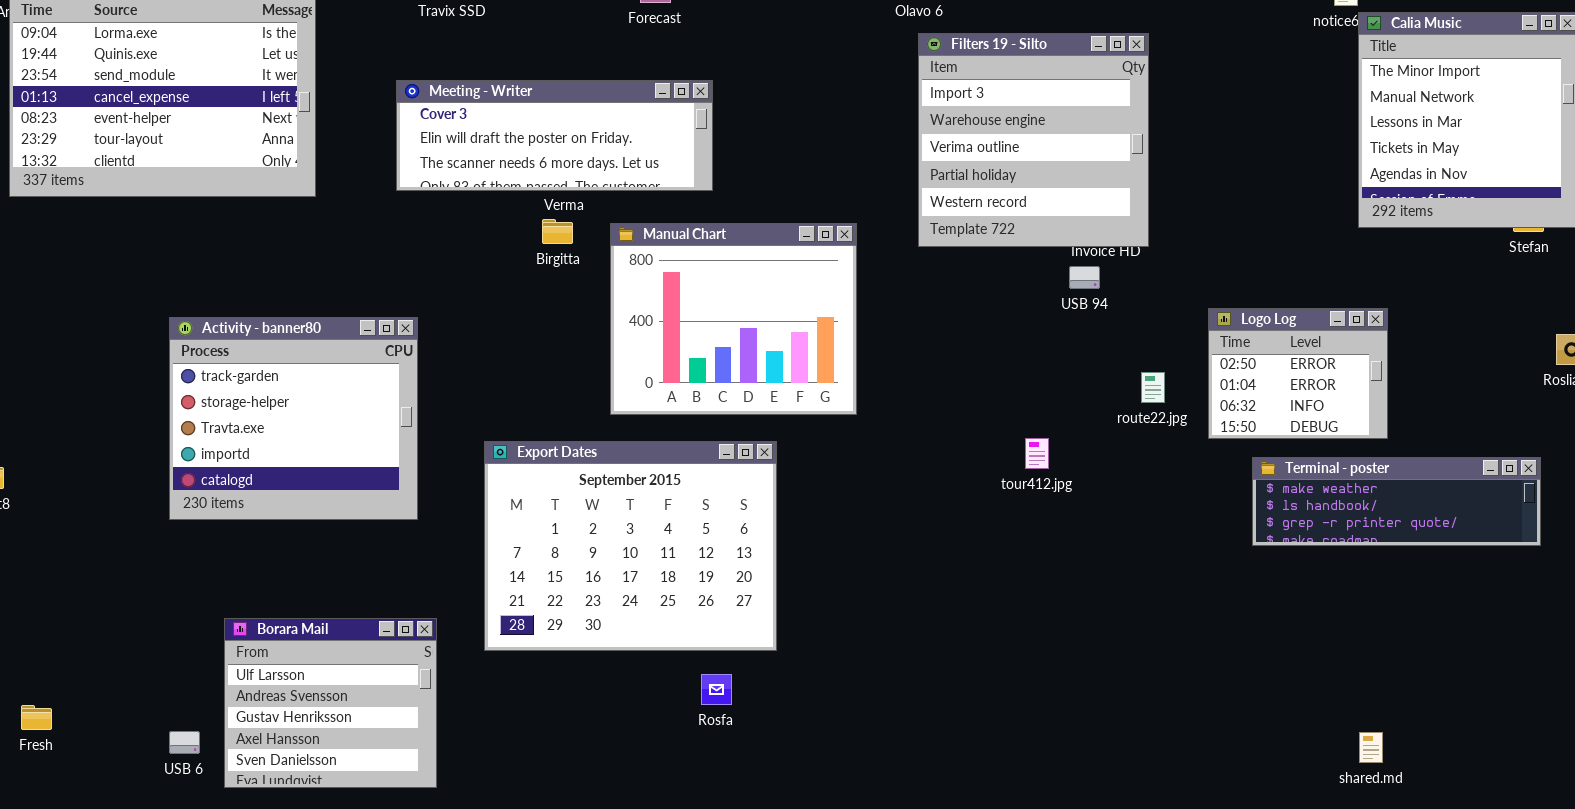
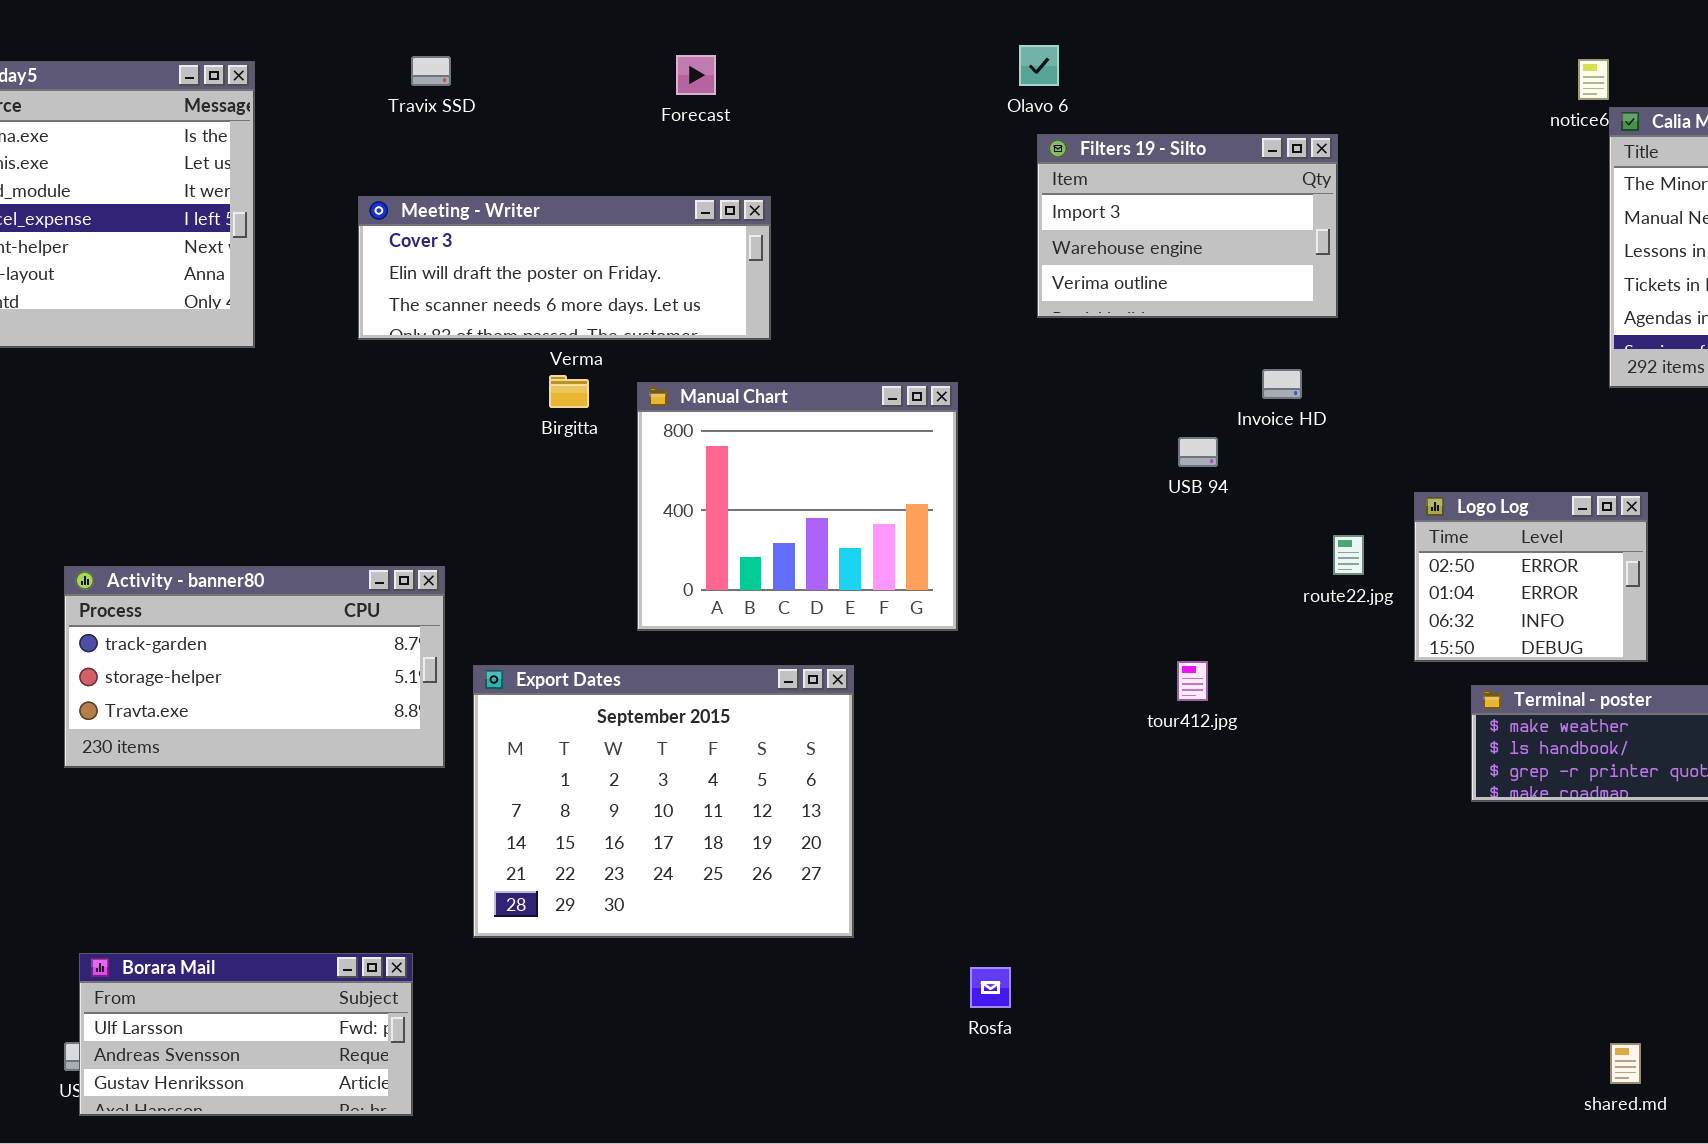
Filters 19 - Silto: [918,33,1149,247] -> [1037,134,1338,318], resized
USB 94: [1069,266,1100,289] -> [1178,437,1218,467], moved
Activity - banner80: [169,317,418,520] -> [64,566,445,768], resized
route22.jpg: [1141,372,1165,403] -> [1333,535,1364,575], moved
Borara Mail: [224,618,437,788] -> [79,953,413,1116], resized
Rosfa: [701,674,732,705] -> [970,967,1011,1008], moved

